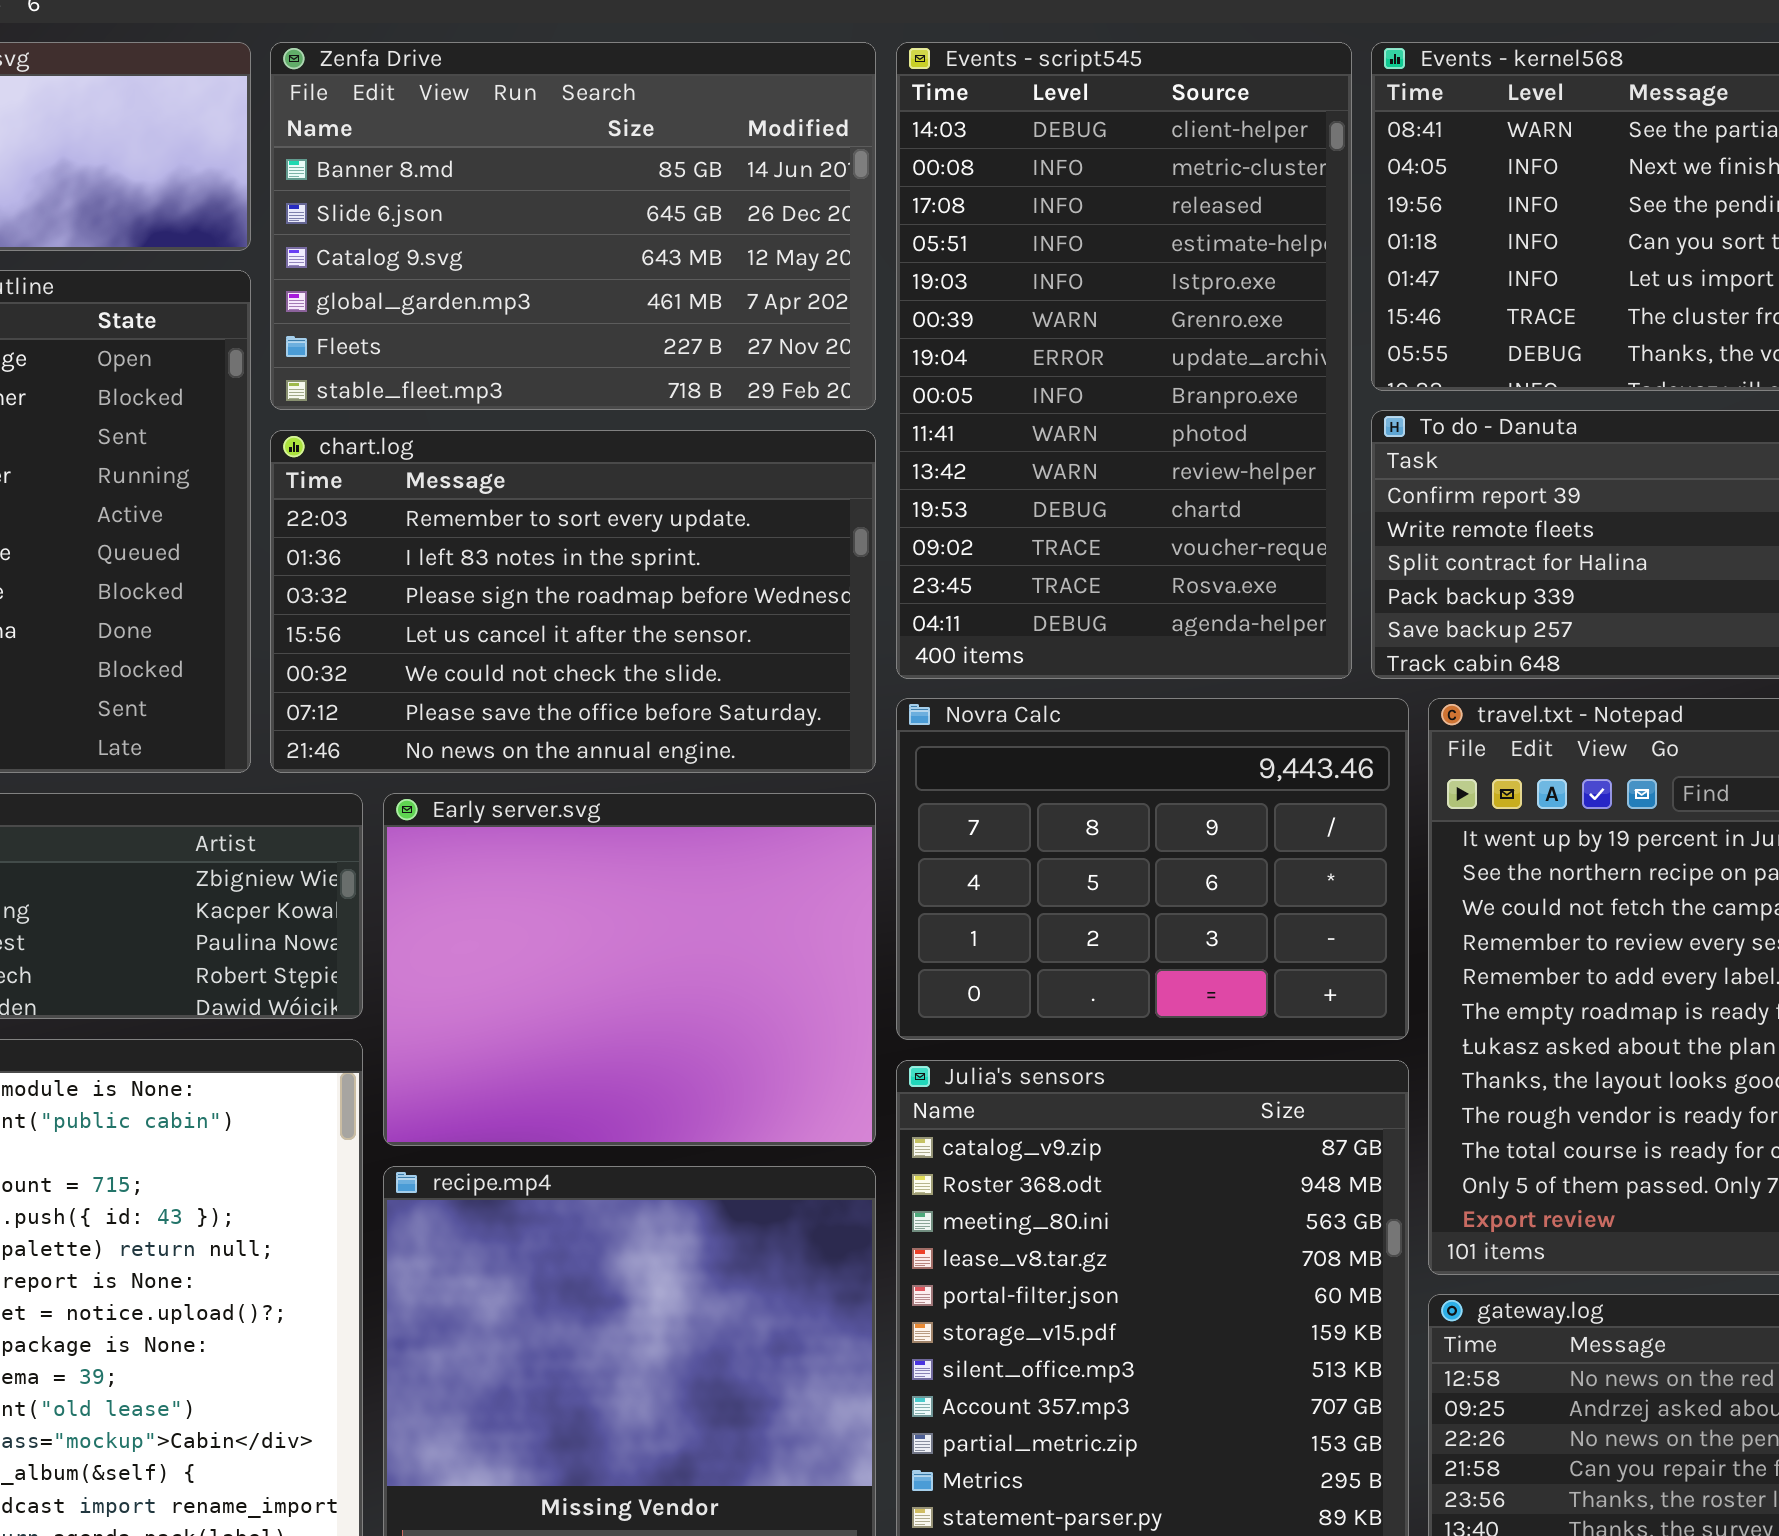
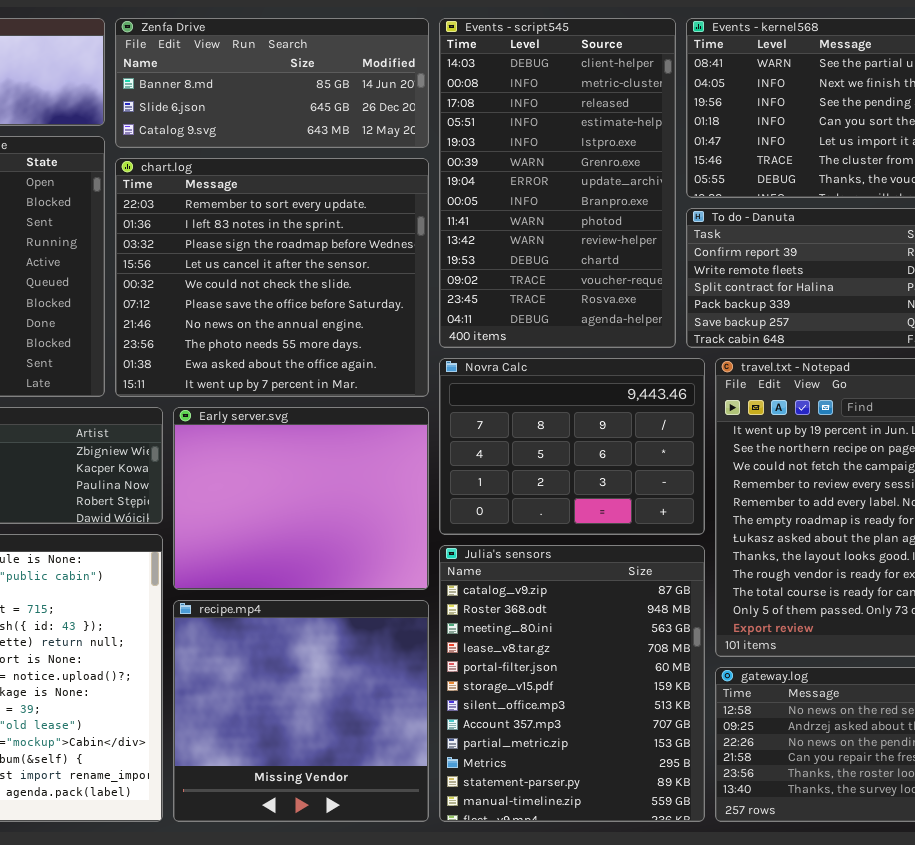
Zenfa Drive: [270,42,876,410] -> [115,18,429,148], resized
chart.log: [270,430,876,773] -> [115,158,429,397], resized

